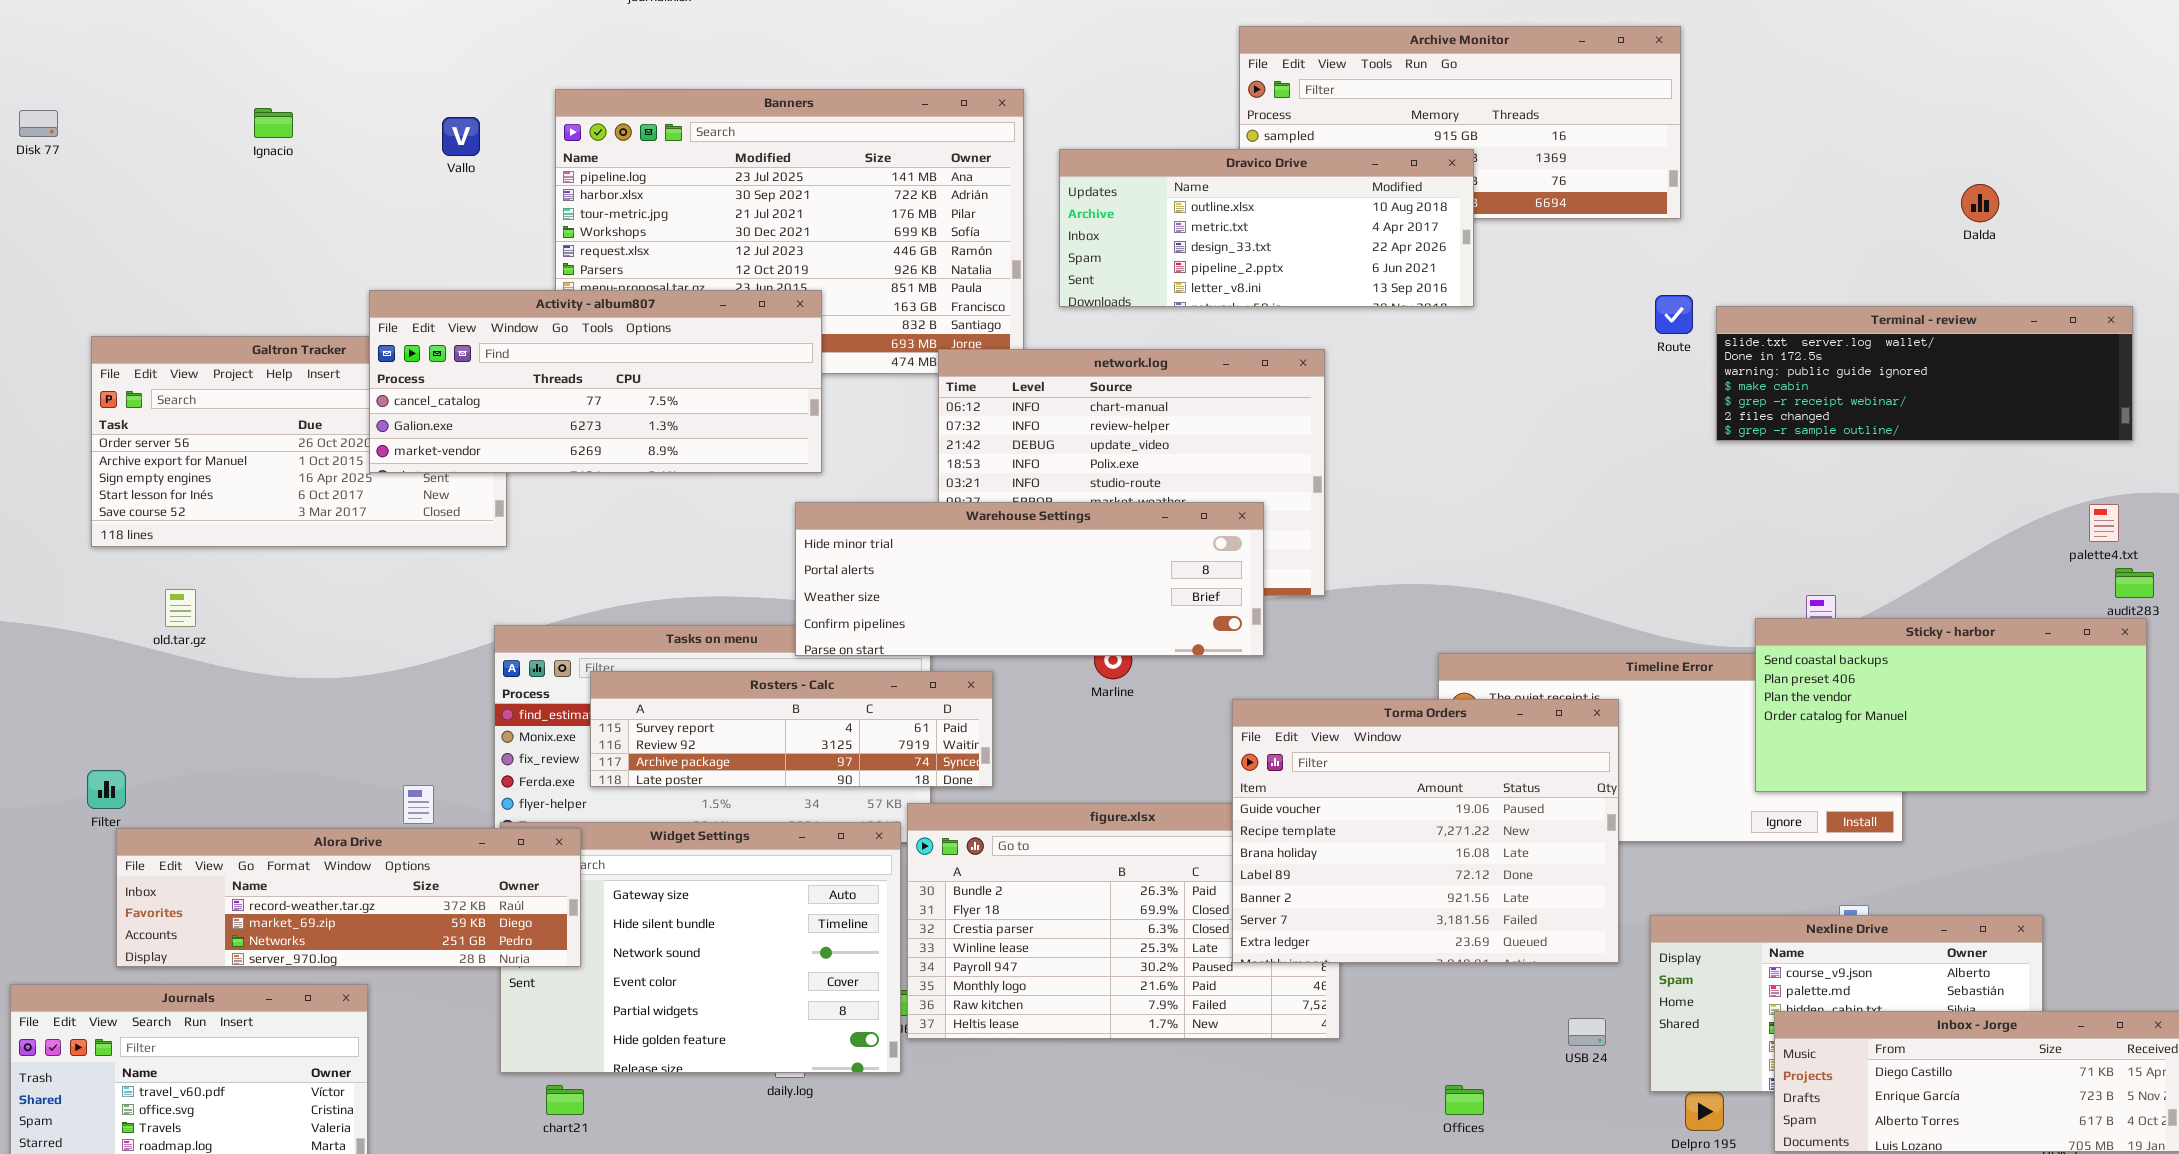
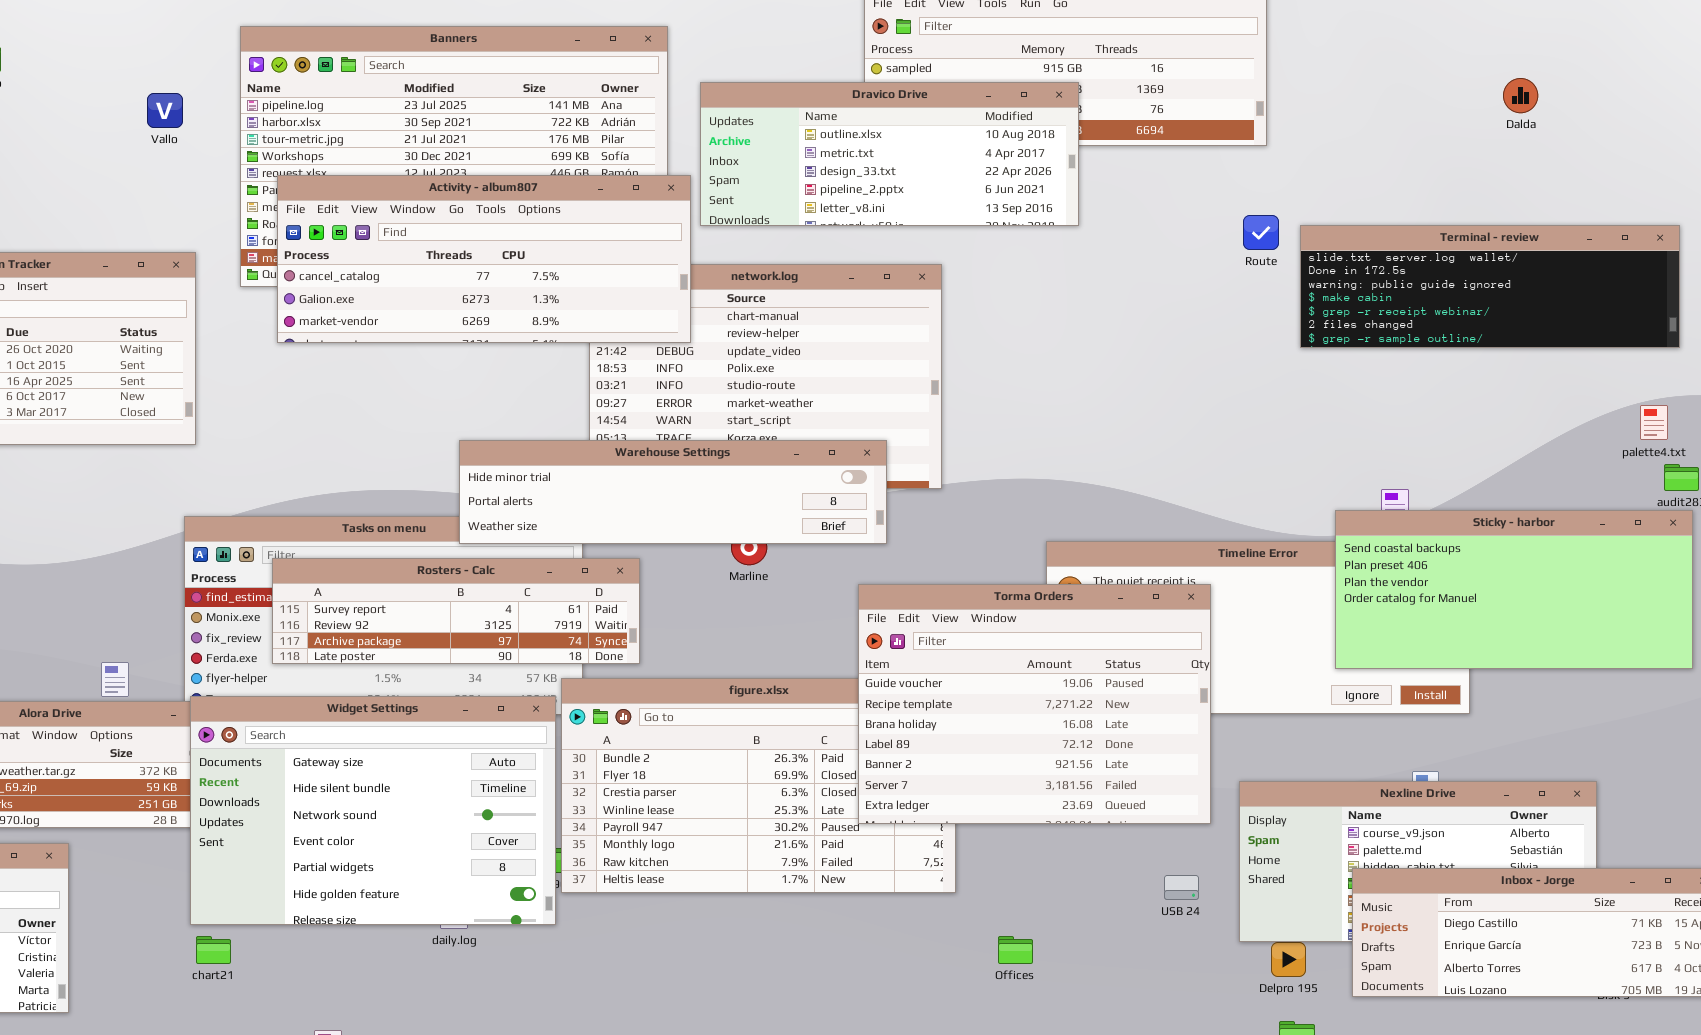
Vallo: [442,117,480,156] -> [147,93,183,128], moved
Dalda: [1961,184,1999,222] -> [1503,78,1538,113], moved
Activity - album807: [369,290,822,473] -> [277,175,691,343], moved
Warehouse Settings: [795,502,1264,656] -> [459,440,887,544], resized
Widget Settings: [500,822,901,1073] -> [190,696,556,925], raised
chart21: [546,1085,584,1115] -> [196,936,231,964], moved
Offices: [1445,1085,1484,1115] -> [998,936,1033,964], moved

